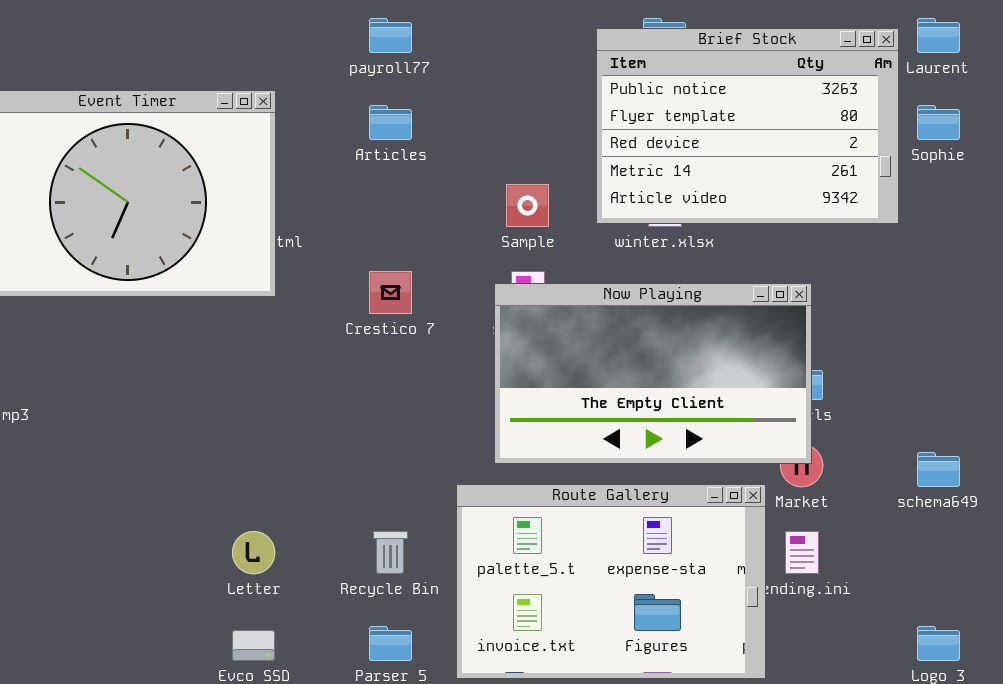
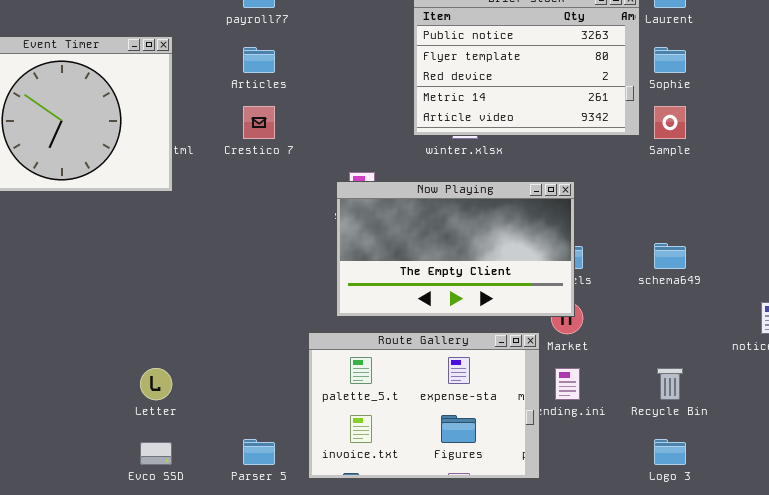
Sample: [506,184,549,227] -> [654,106,686,139], moved
Crestico 7: [369,271,412,314] -> [243,106,275,139], moved
schema649: [917,452,960,487] -> [654,243,686,269], moved
Recycle Bin: [373,531,408,574] -> [657,368,683,400], moved

